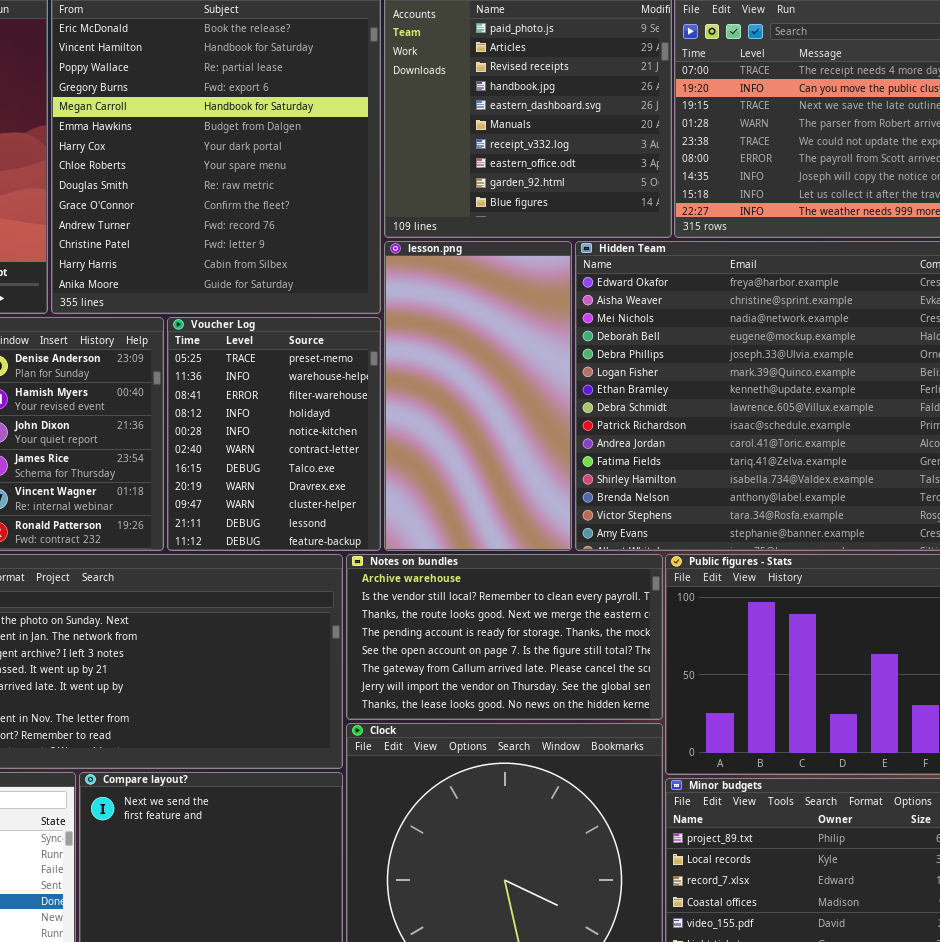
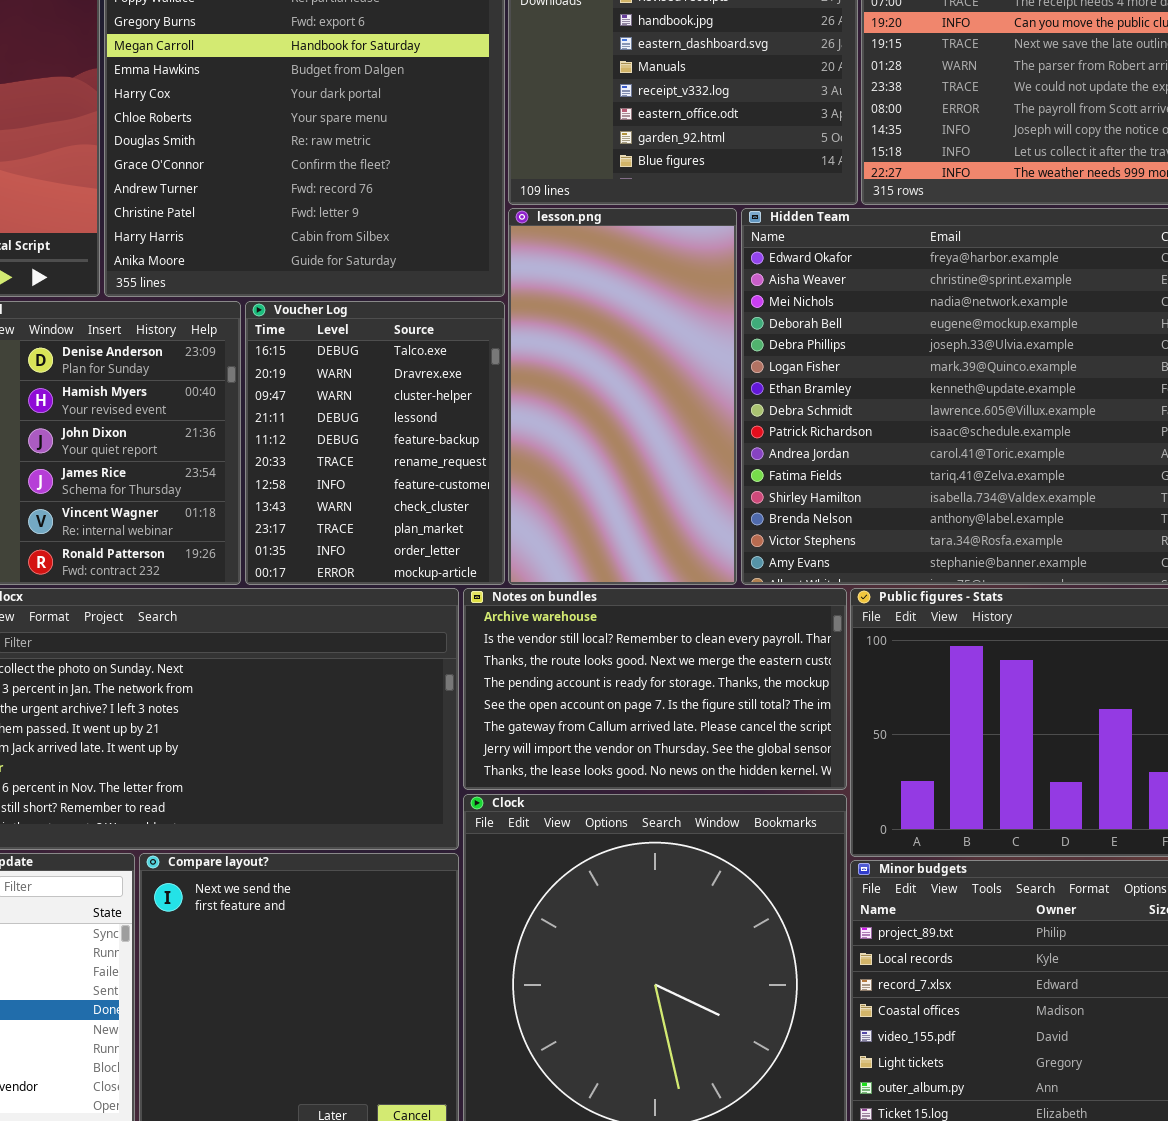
Voucher Log: [167,317,381,551] -> [245,301,505,585], scrolled down 6 rows

